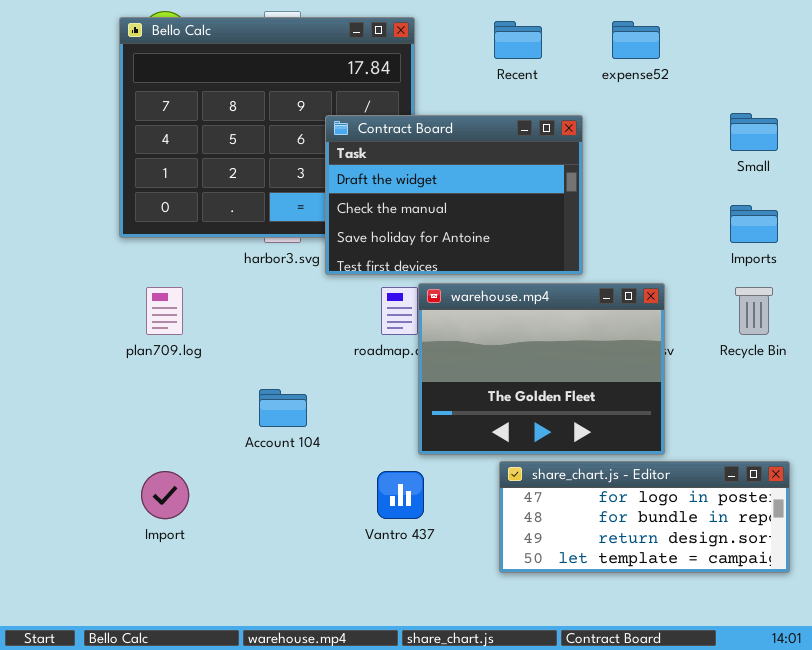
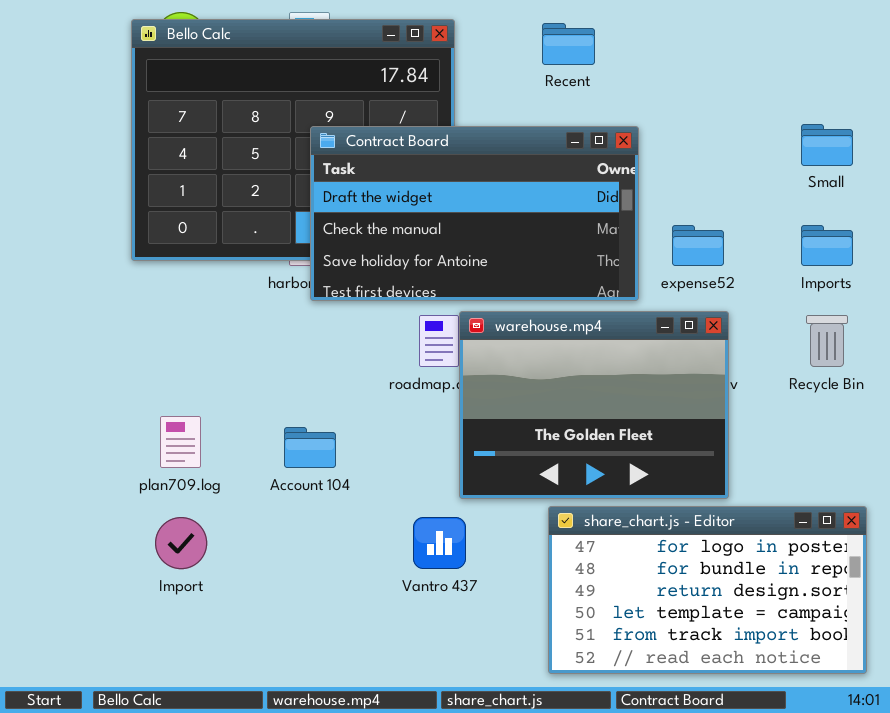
expense52: [612,21,660,59] -> [672,225,724,266], moved
Contract Board: [325,115,583,275] -> [310,126,639,301], resized
plan709.log: [146,287,183,335] -> [160,416,201,468], moved
share_chart.js - Editor: [499,461,790,573] -> [548,506,867,674], resized

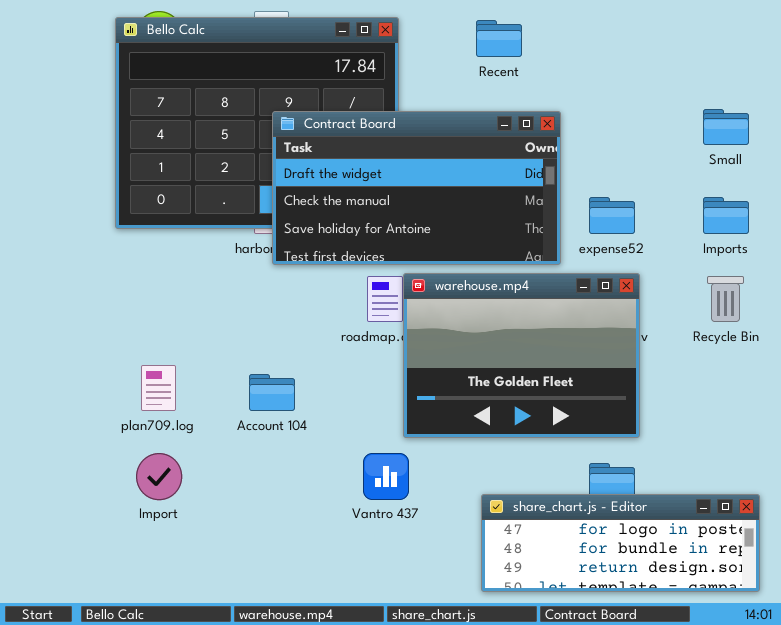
share_chart.js - Editor: [548,506,867,674] -> [481,494,760,592], resized

